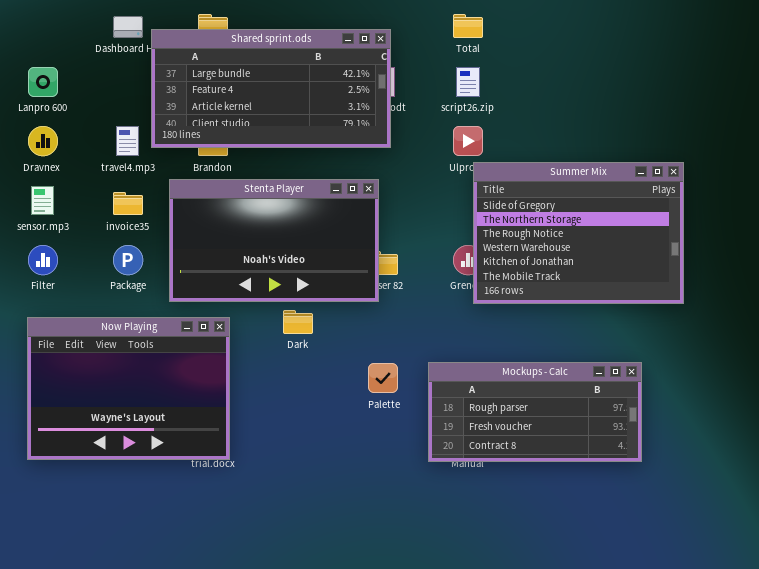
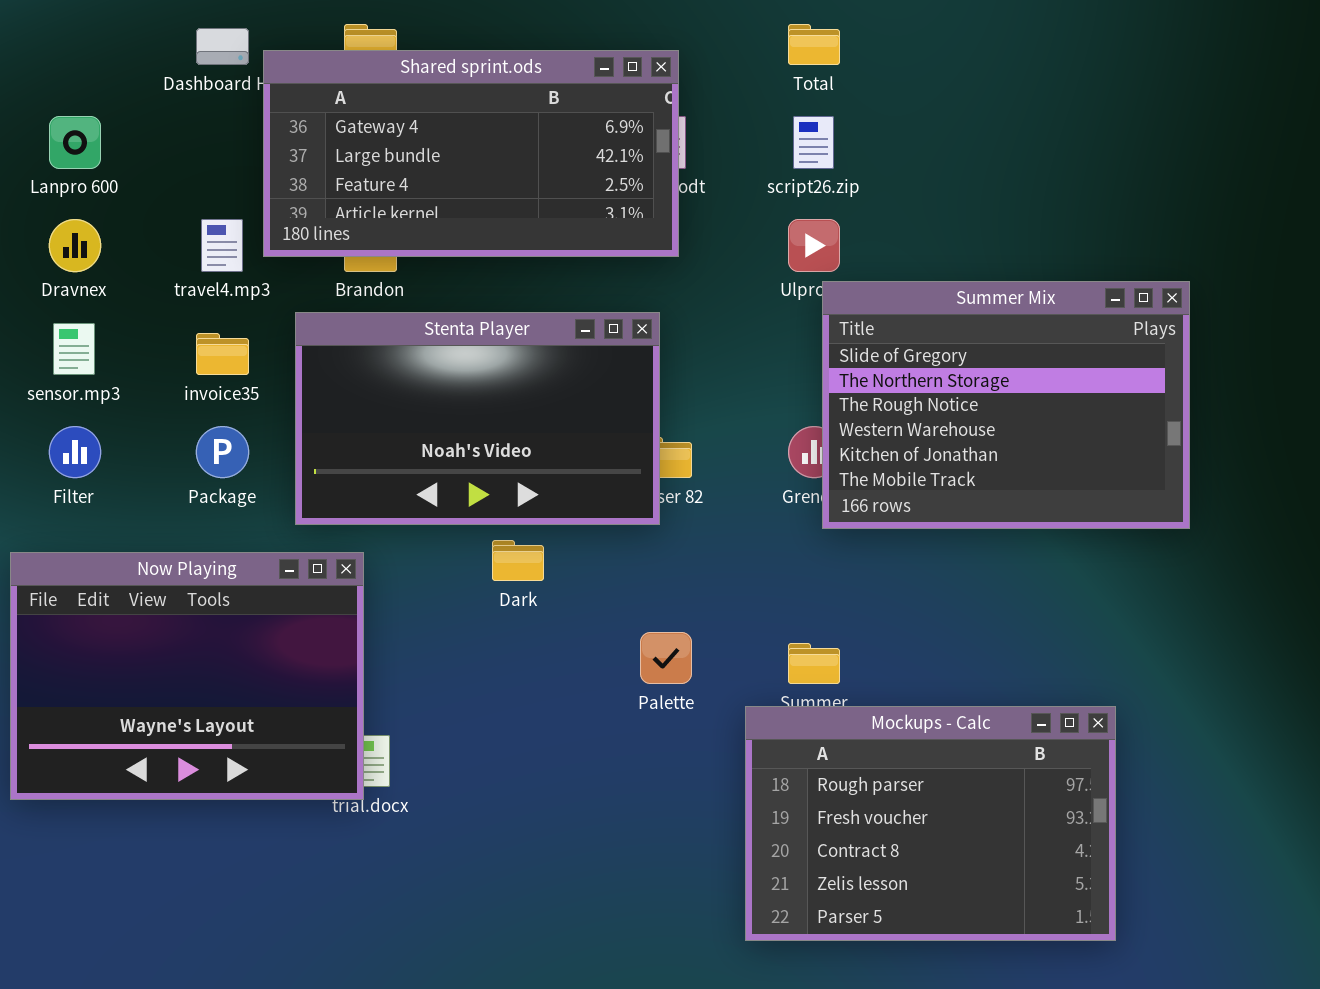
Shared sprint.ods: [151,29,391,148] -> [263,50,679,257], scrolled up 1 row
Now Playing: [27,317,230,460] -> [10,552,364,800], moved
Mockups - Calc: [428,362,642,462] -> [745,706,1116,941], moved, resized

